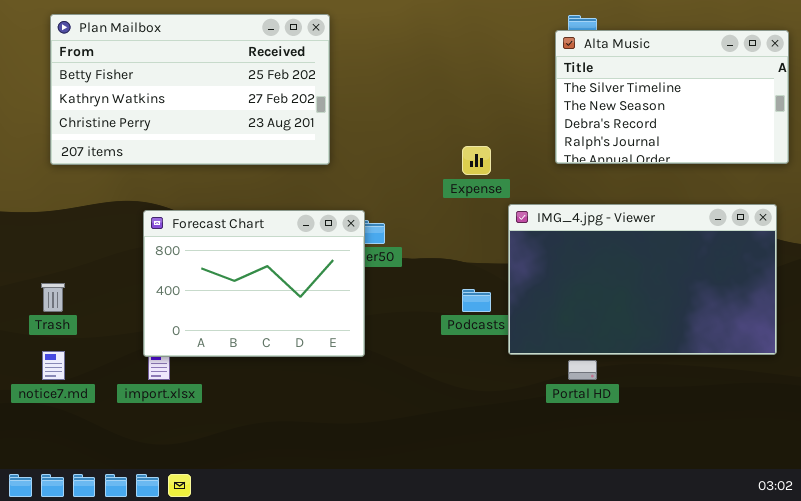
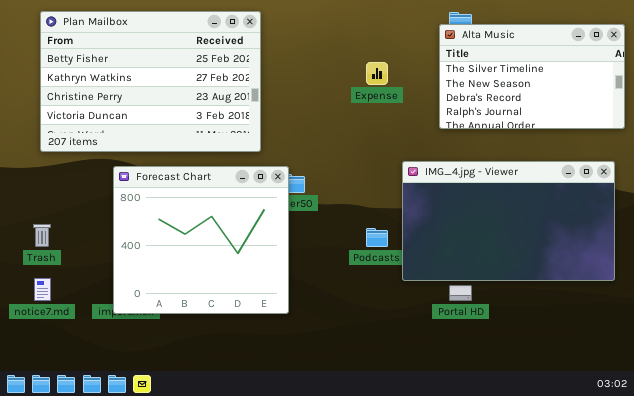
Plan Mailbox: [50,14,330,165] -> [40,11,261,152], resized
Expense: [462,146,491,175] -> [366,62,388,85], moved
Forecast Chart: [143,210,365,357] -> [113,166,289,314], resized

